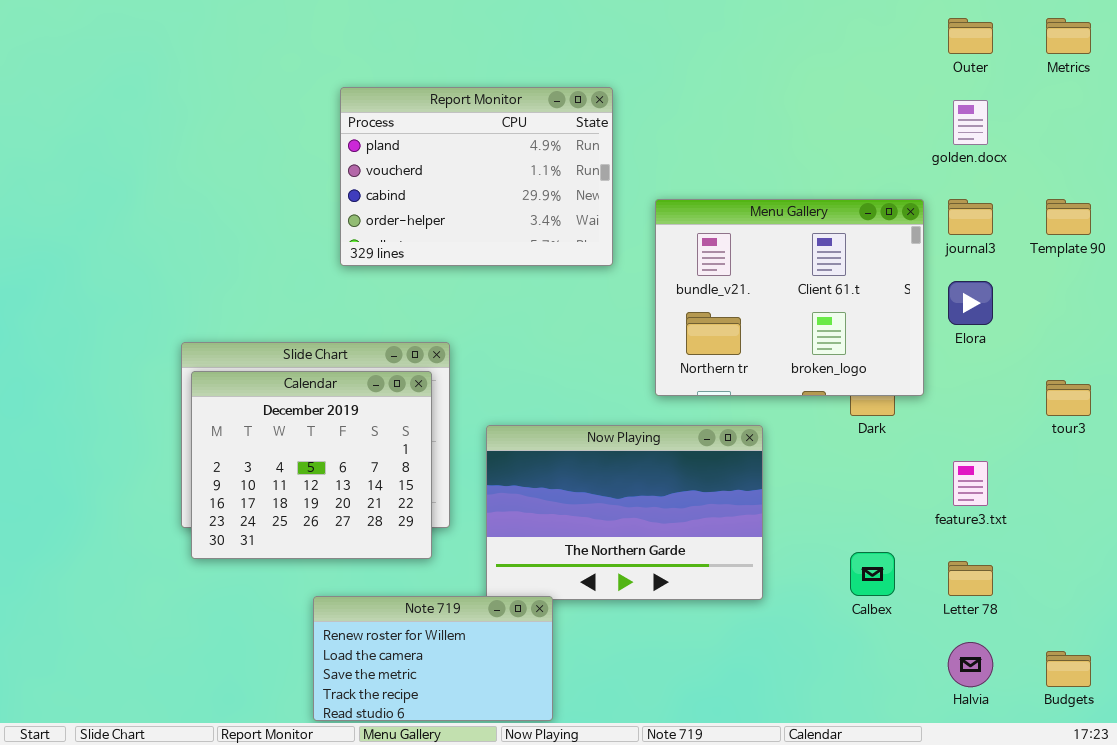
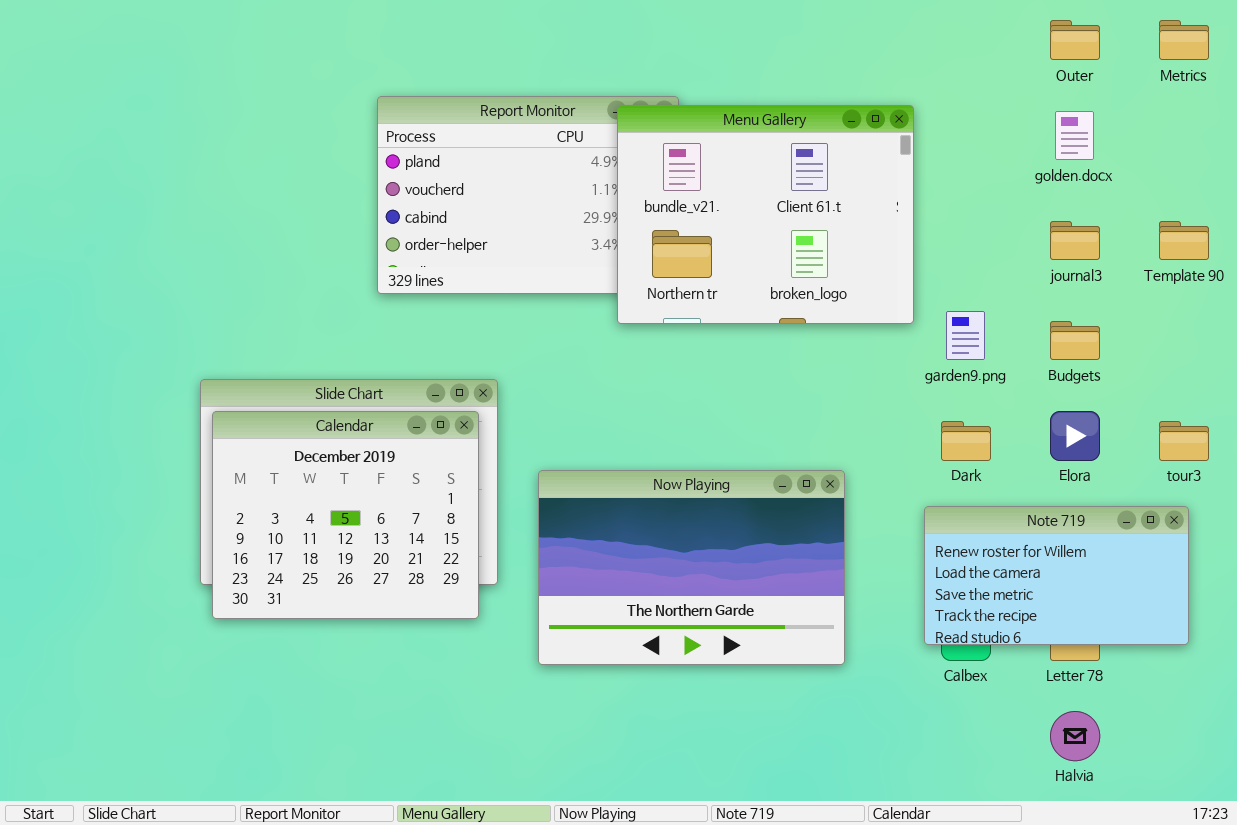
Menu Gallery: [655,199,924,396] -> [617,105,914,324], moved
Elora: [948,281,993,325] -> [1050,411,1100,461], moved
Note 719: [313,596,553,721] -> [924,506,1189,645], moved
Budgets: [1046,651,1091,687] -> [1050,321,1100,360], moved

